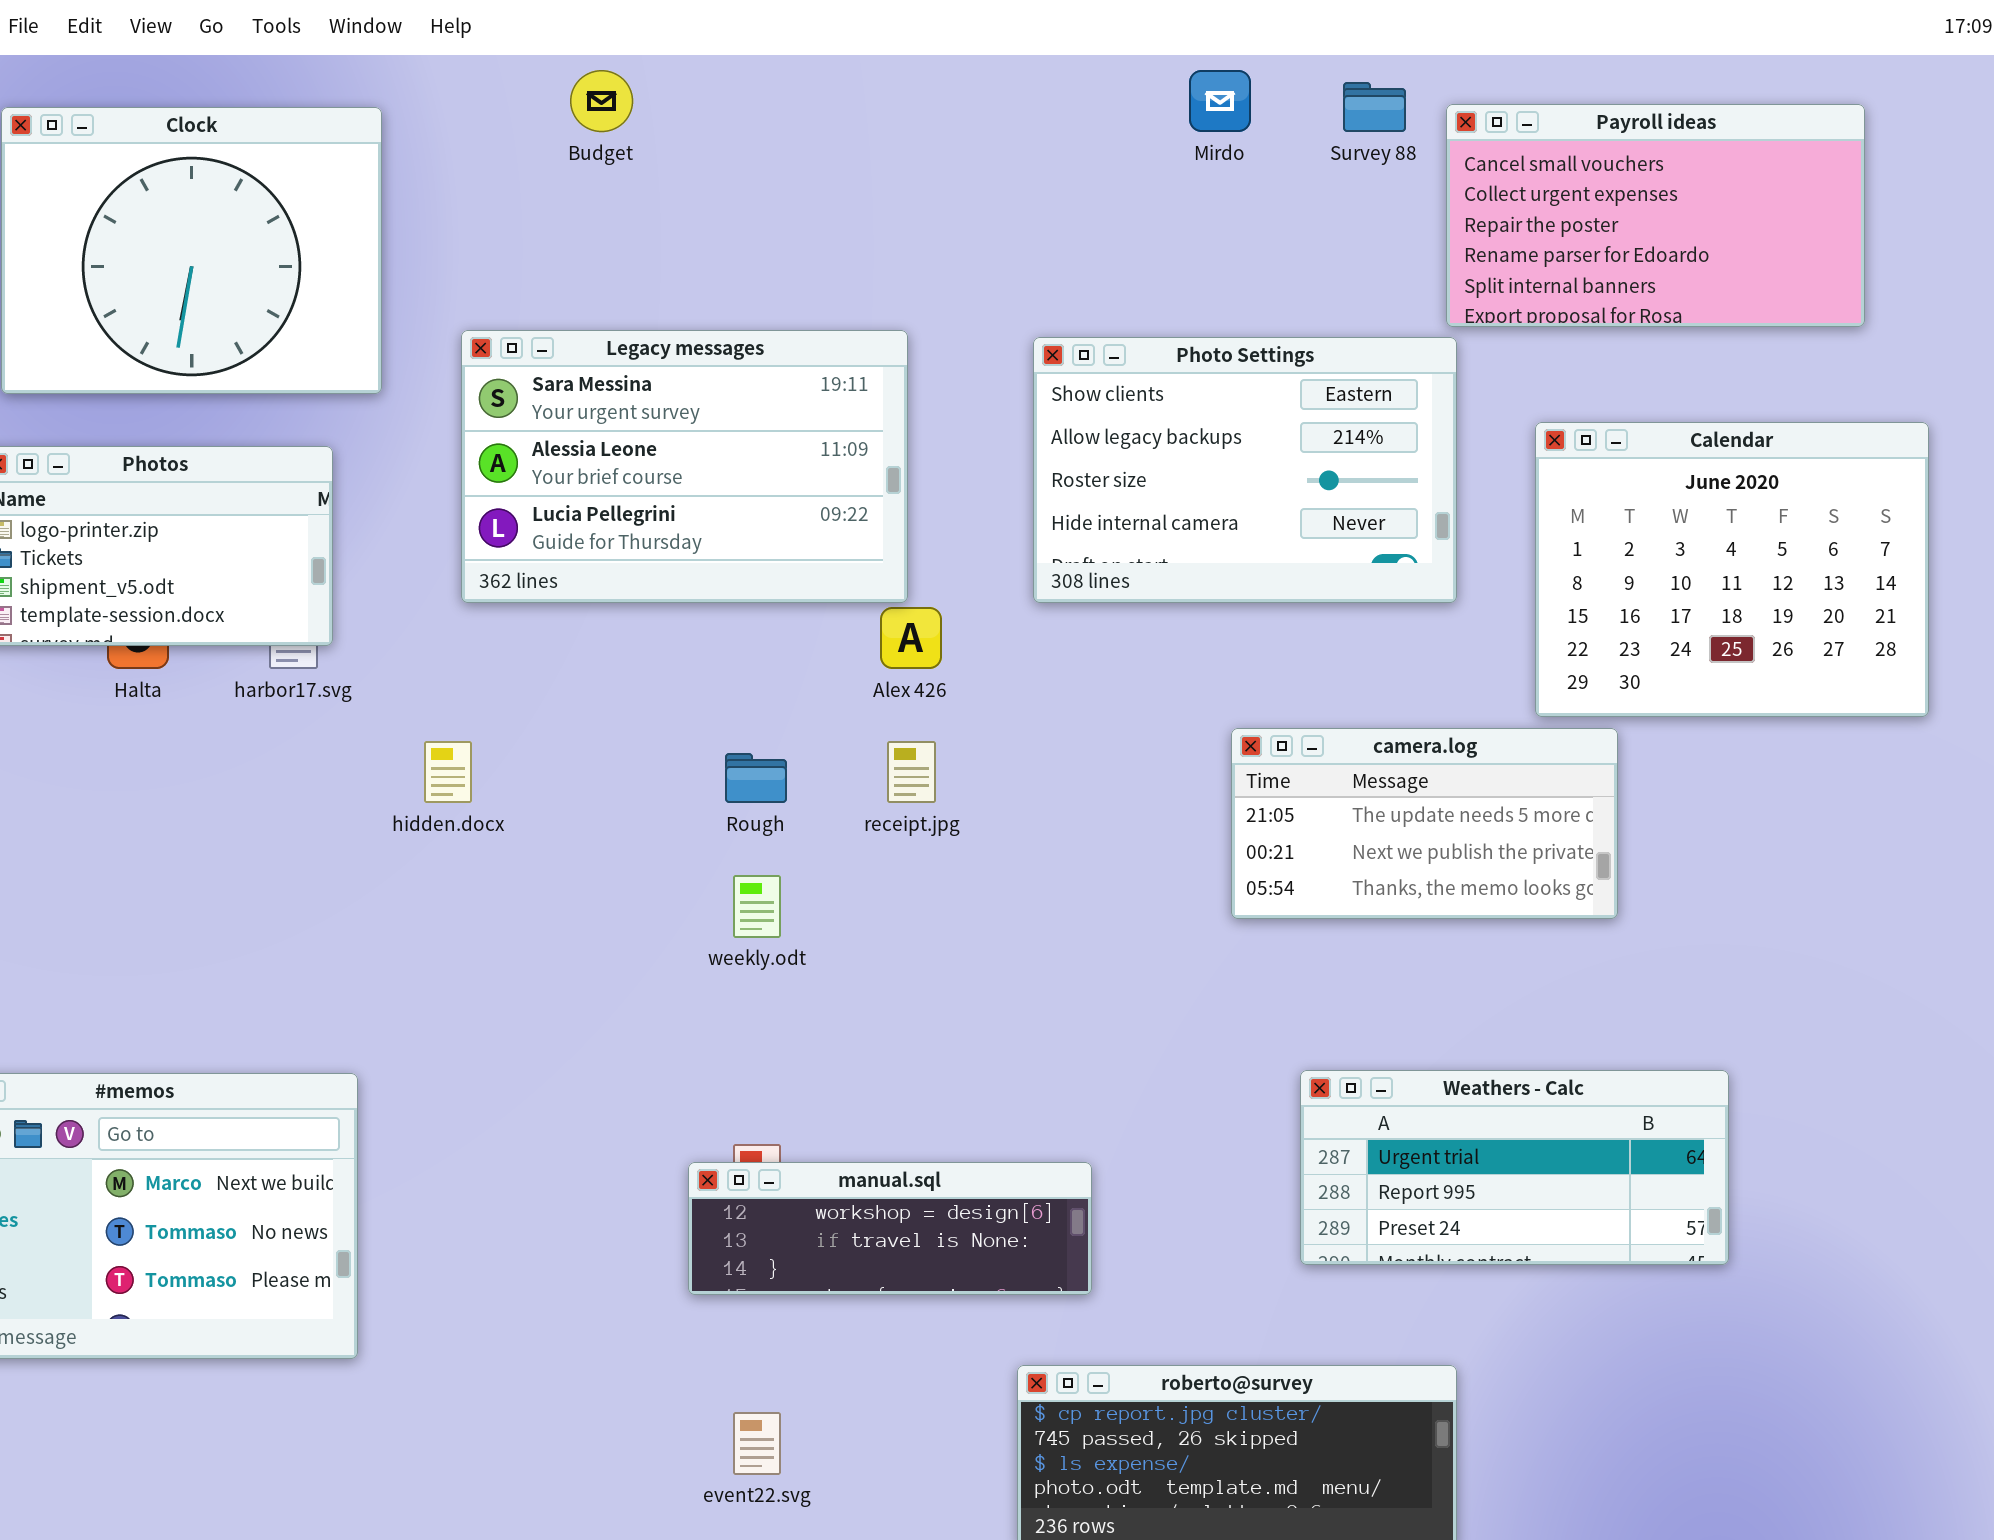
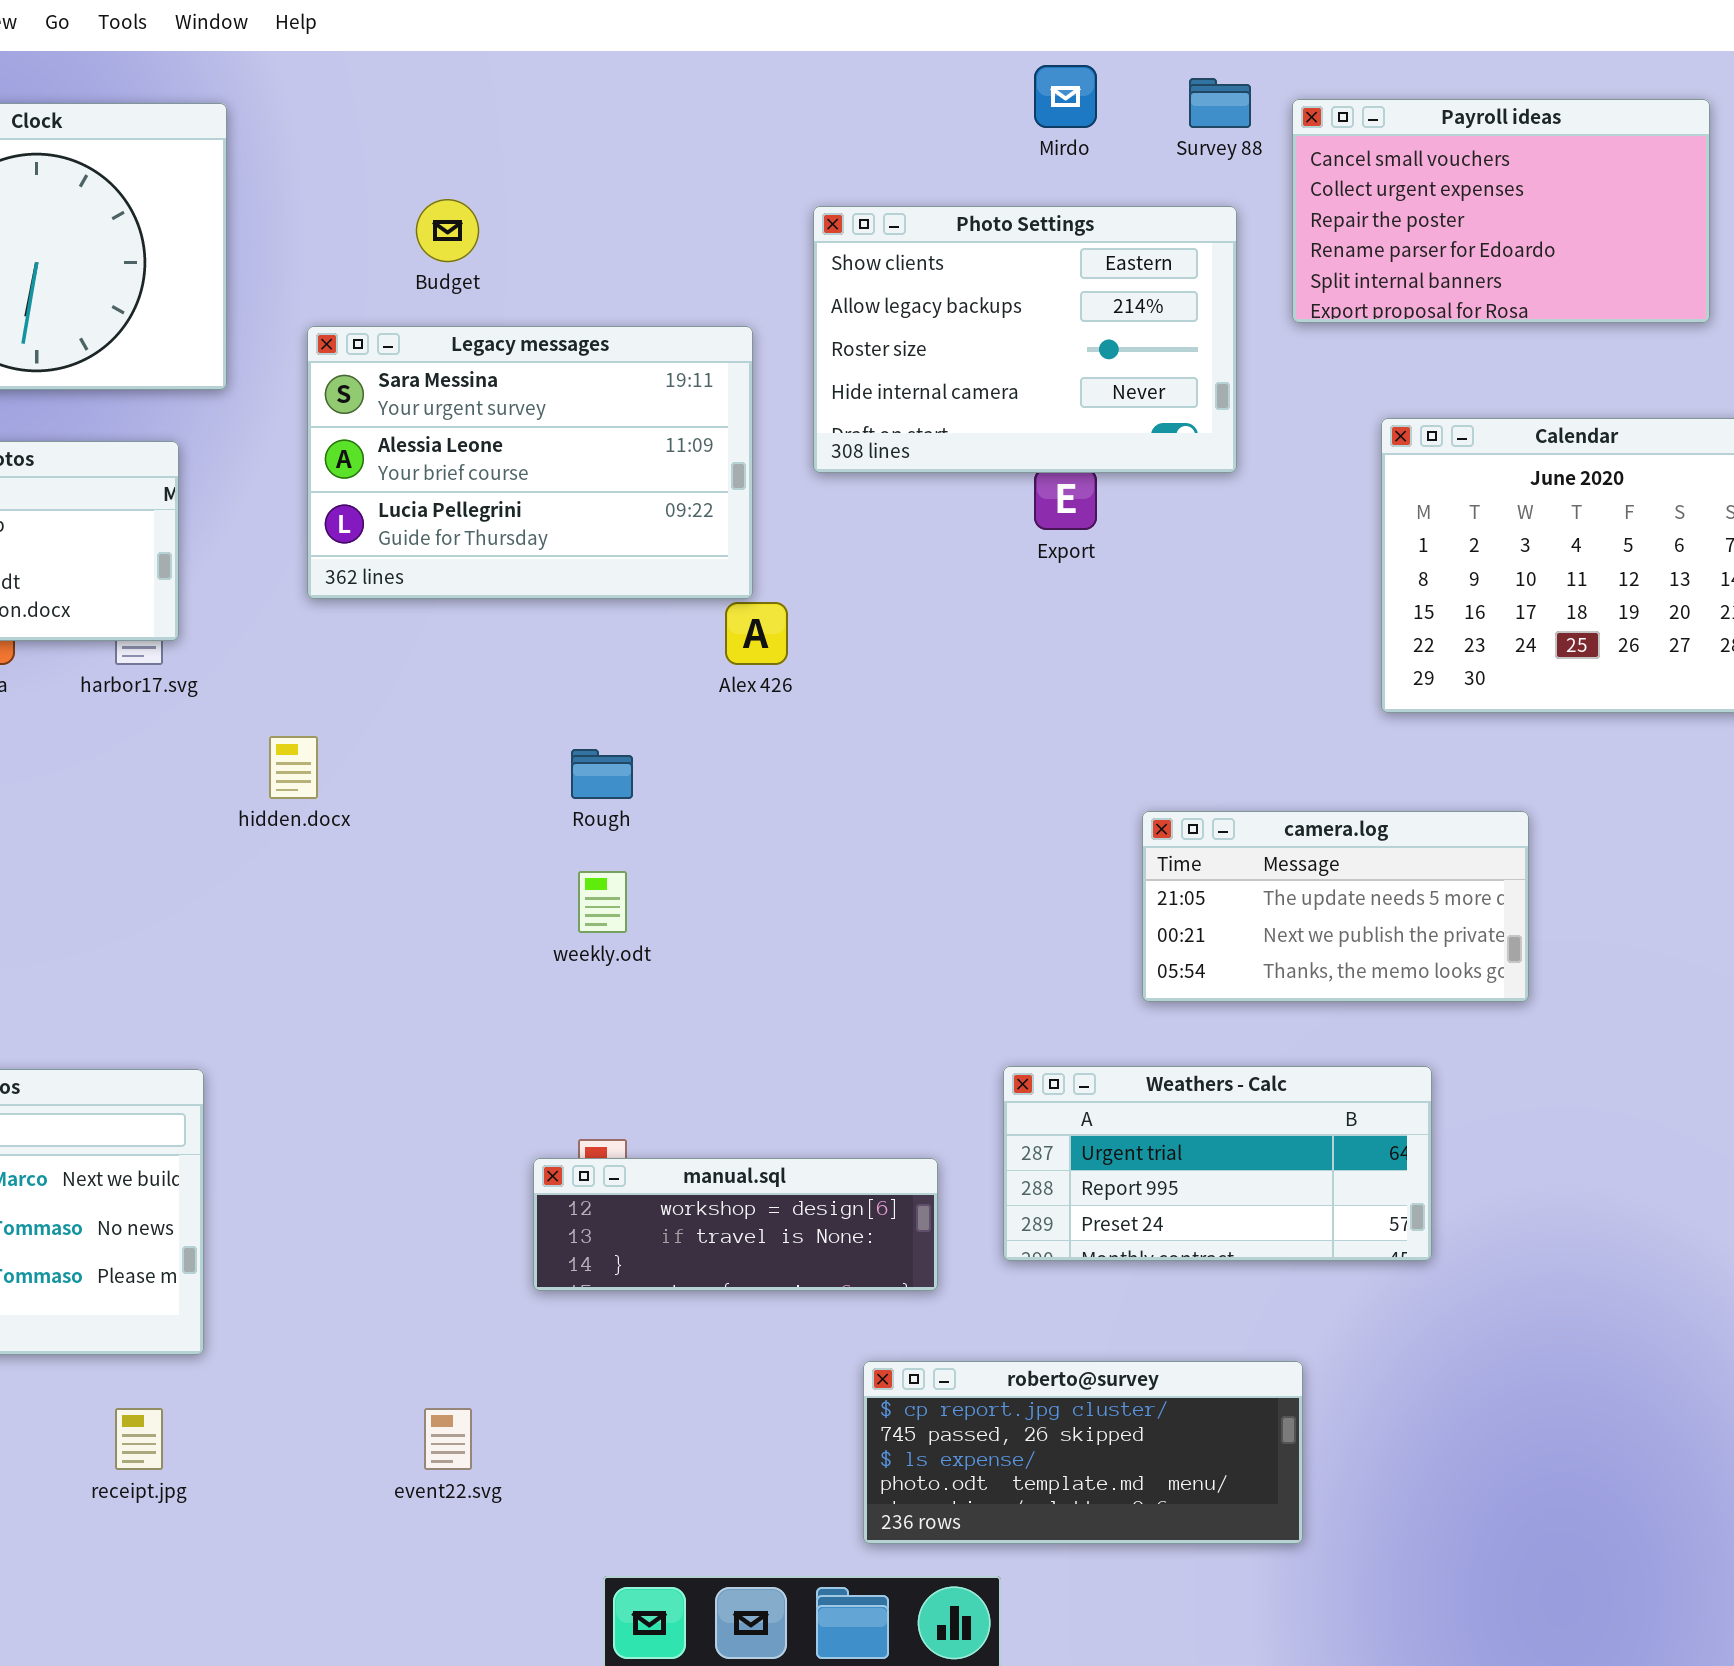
Budget: [570,70,633,132] -> [416,199,479,262], moved
Photo Settings: [1033,337,1457,603] -> [813,206,1237,473], moved
camera.log: [1231,728,1618,919] -> [1142,811,1529,1002], moved
receipt.jpg: [887,741,936,803] -> [115,1408,163,1470], moved
Weathers - Calc: [1300,1070,1729,1265] -> [1003,1066,1432,1261], moved
event22.svg: [733,1412,781,1475] -> [424,1408,472,1470], moved

